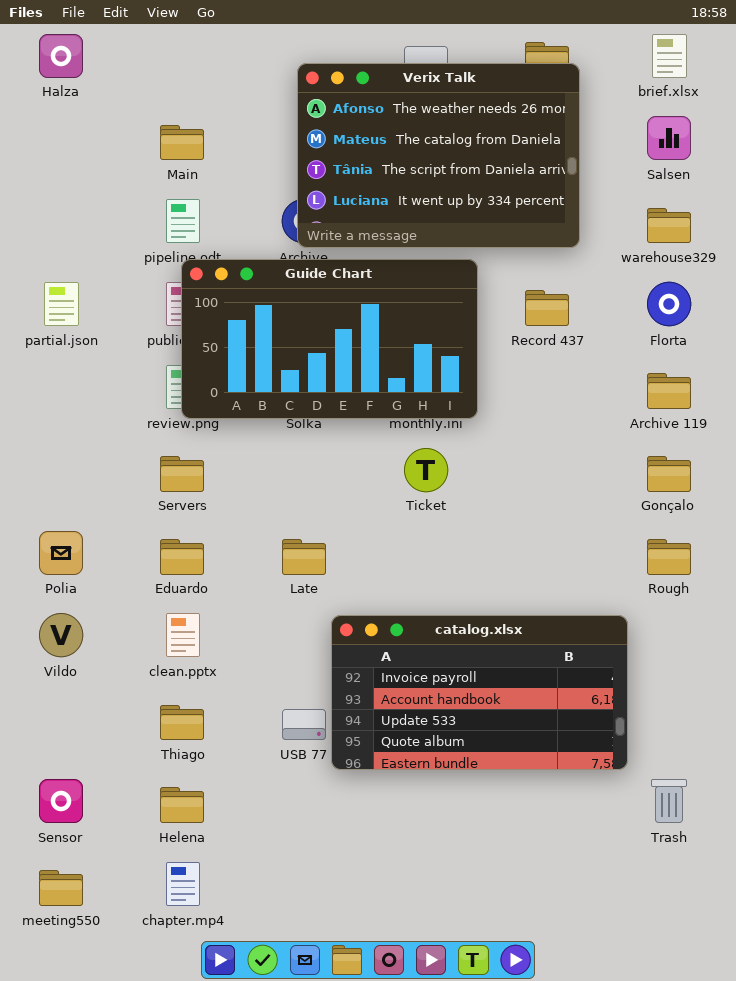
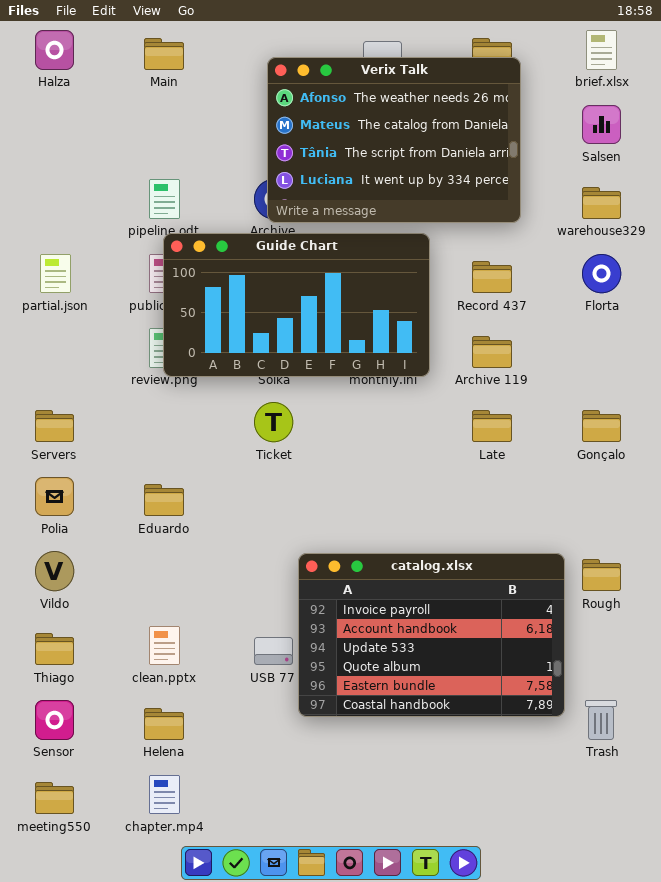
Main: [160,125,204,160] -> [144,38,184,70], moved
Archive 119: [647,373,691,409] -> [472,336,512,368], moved
Ticket: [404,448,448,492] -> [254,402,293,442], moved
Servers: [160,456,204,492] -> [35,410,74,442], moved
Late: [282,539,326,575] -> [472,410,512,442], moved
Rough: [647,539,691,575] -> [582,559,621,591], moved
clean.pptx: [166,613,200,657] -> [149,626,180,665], moved
catalog.xlsx: [331,615,628,770] -> [298,553,565,717], resized
Thiago: [160,705,204,740] -> [35,633,74,665], moved

